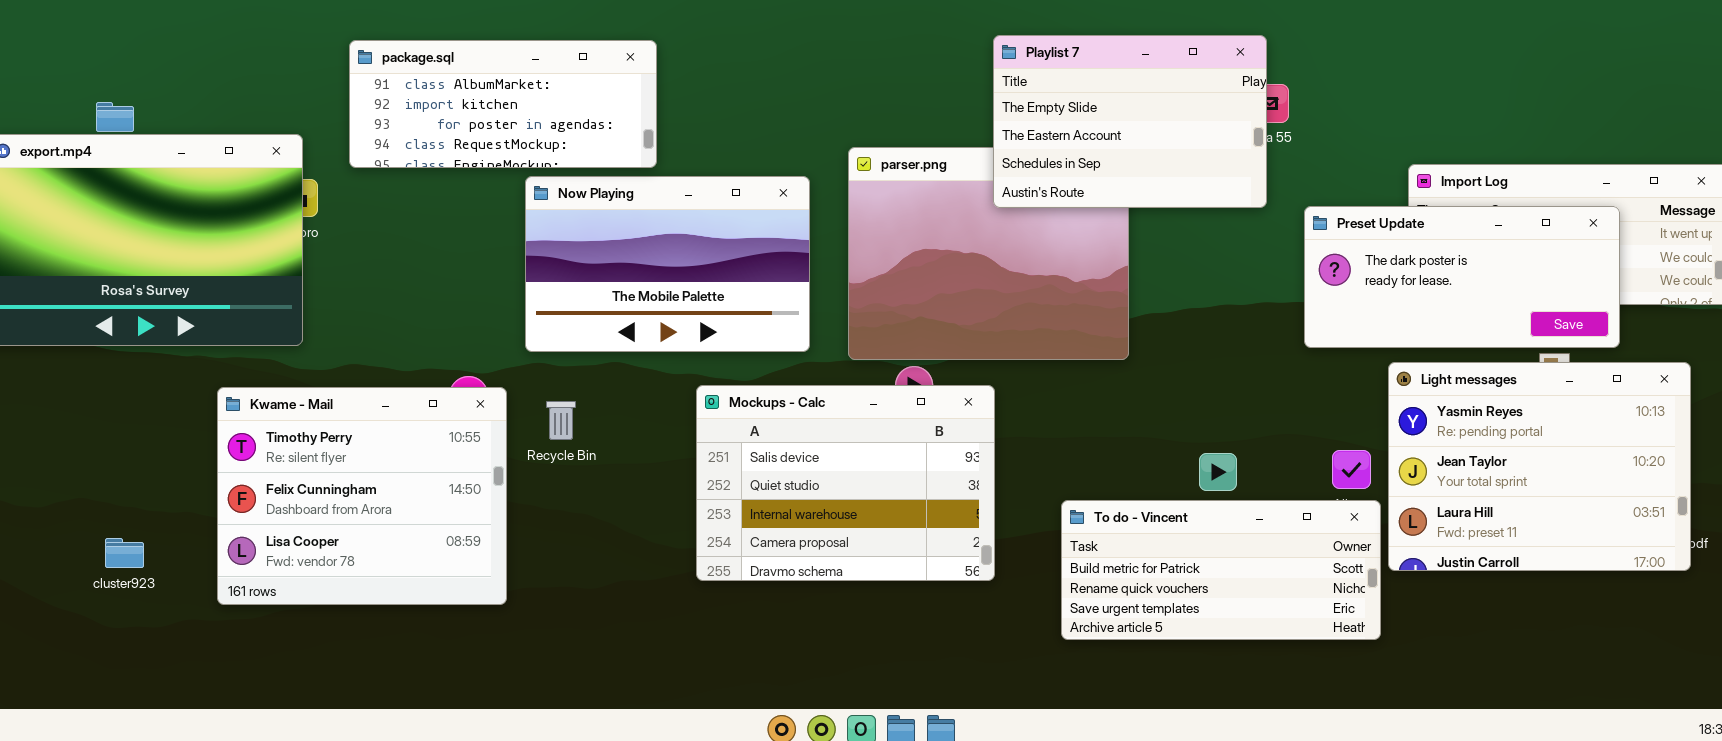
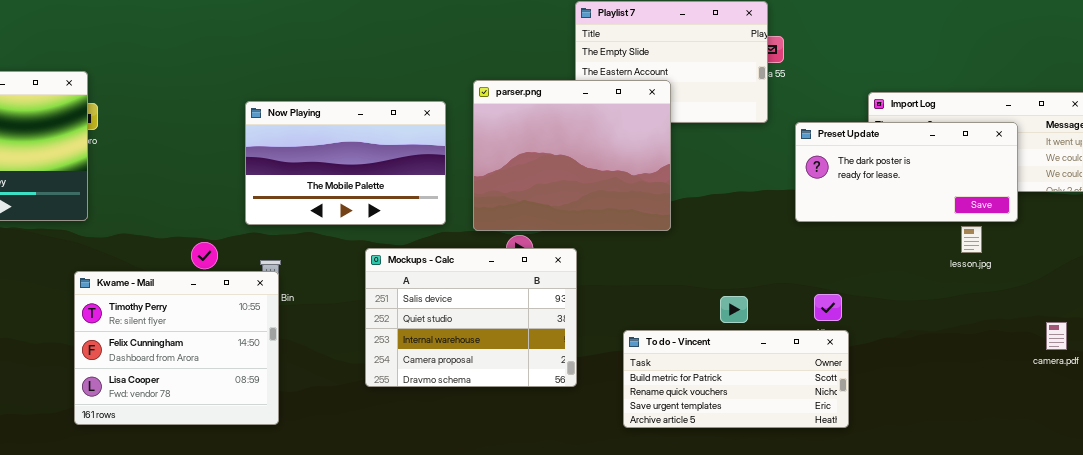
package.sql: [349,40,657,168] -> none, closed
parser.png: [848,147,1129,360] -> [473,80,671,231], raised
Light messages: [1388,362,1691,571] -> none, closed
Kwame - Mail: [217,387,507,605] -> [74,271,279,425], moved

